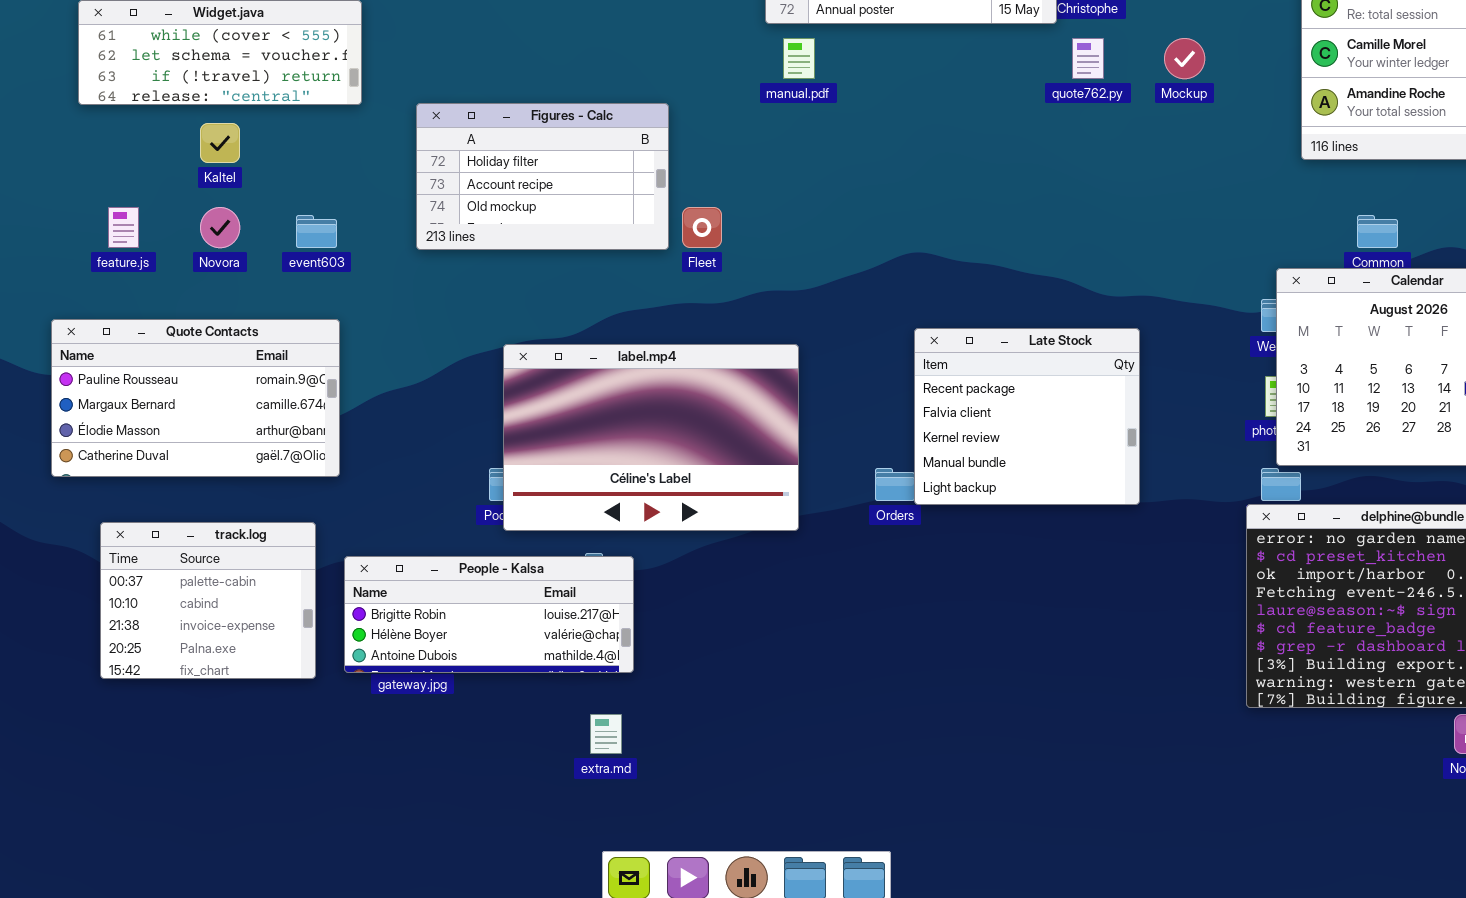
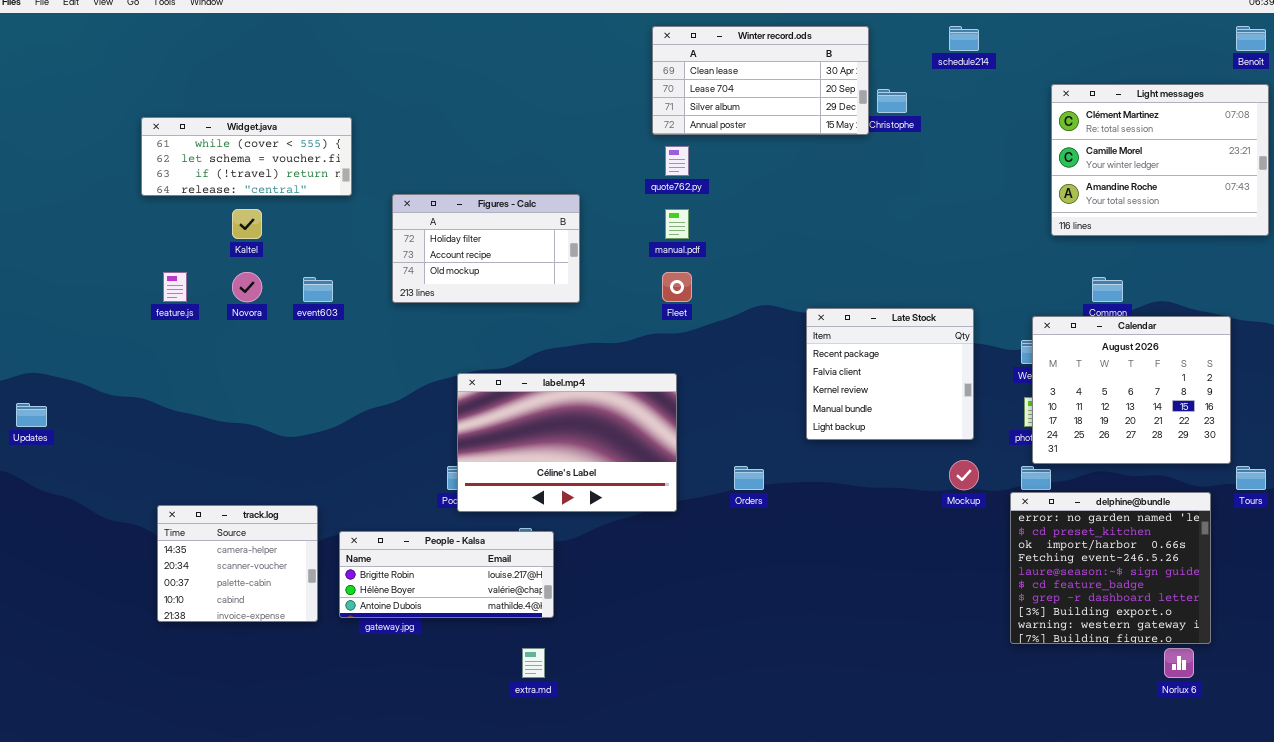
manual.pdf: [783,38,815,79] -> [665,209,689,239], moved
quote762.py: [1072,38,1104,79] -> [665,146,689,176], moved
Mockup: [1164,38,1205,79] -> [949,460,979,490], moved
Fleet: [682,207,722,248] -> [662,272,692,302], moved
Quote Contacts: [51,319,340,477] -> none, closed
Late Stock: [914,328,1140,505] -> [806,308,974,440], moved
track.log: [100,522,316,679] -> [157,505,318,622], scrolled up 2 rows

